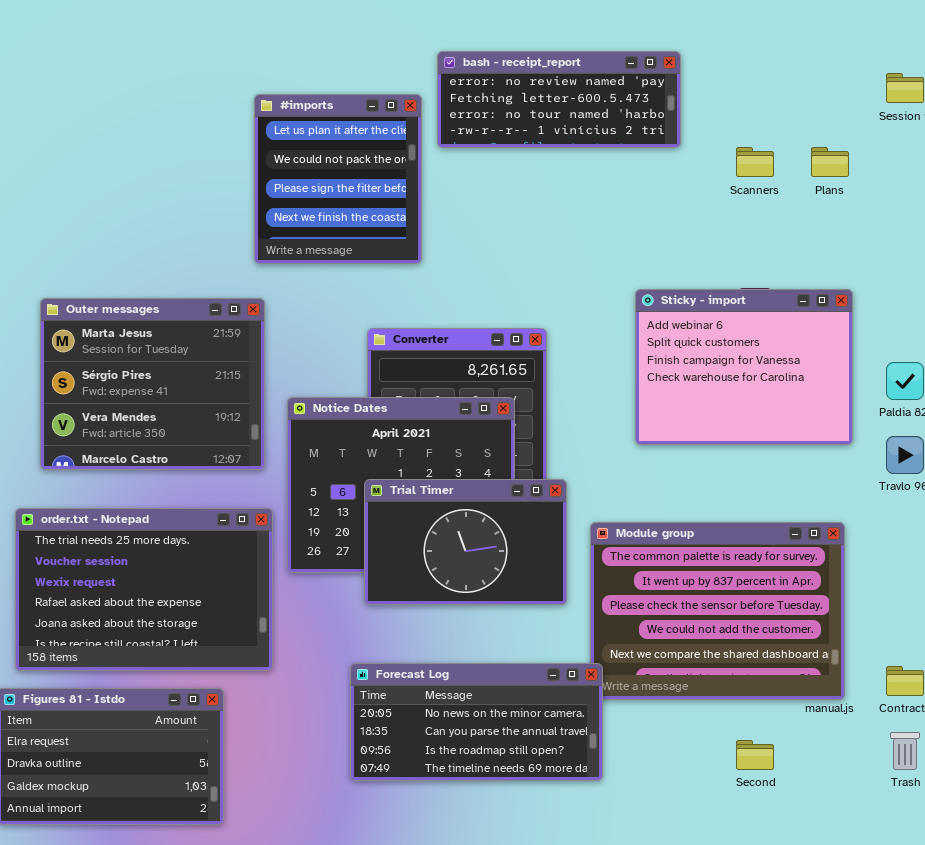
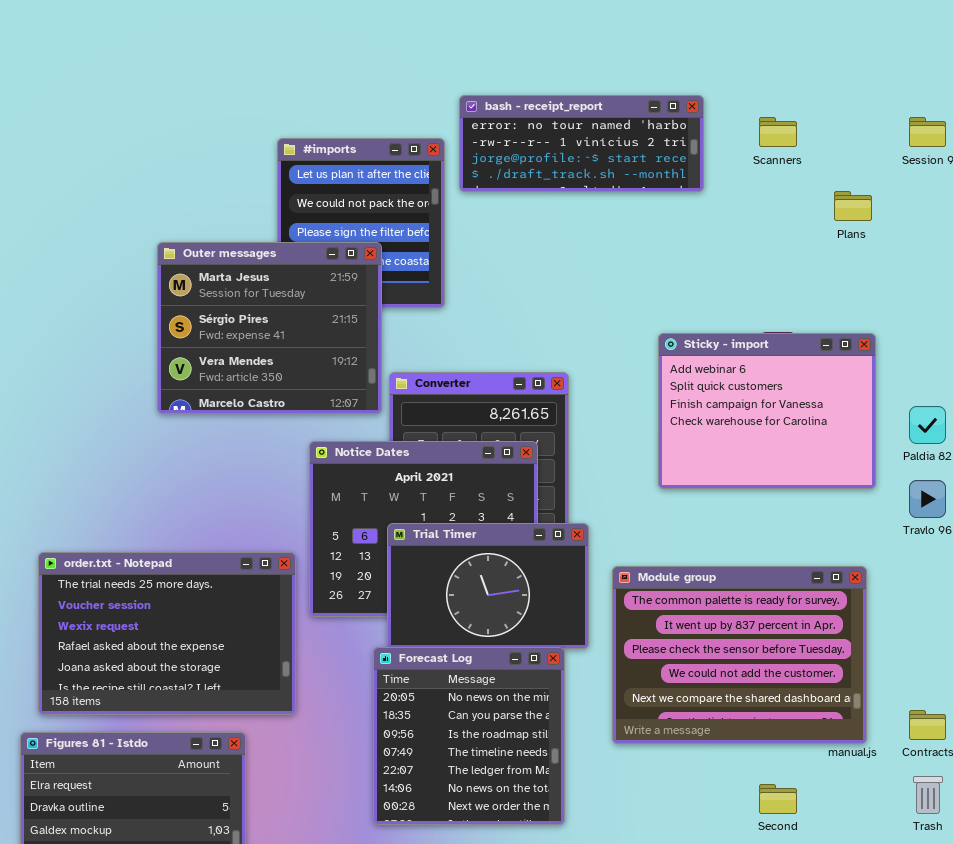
bash - receipt_report: [437,51,681,148] -> [459,95,704,192], scrolled down 2 rows
Scanners: [736,147,774,177] -> [759,117,797,147], moved
Outer messages: [40,298,265,470] -> [157,242,382,414], moved
Forecast Log: [350,663,603,781] -> [373,647,565,825], resized

